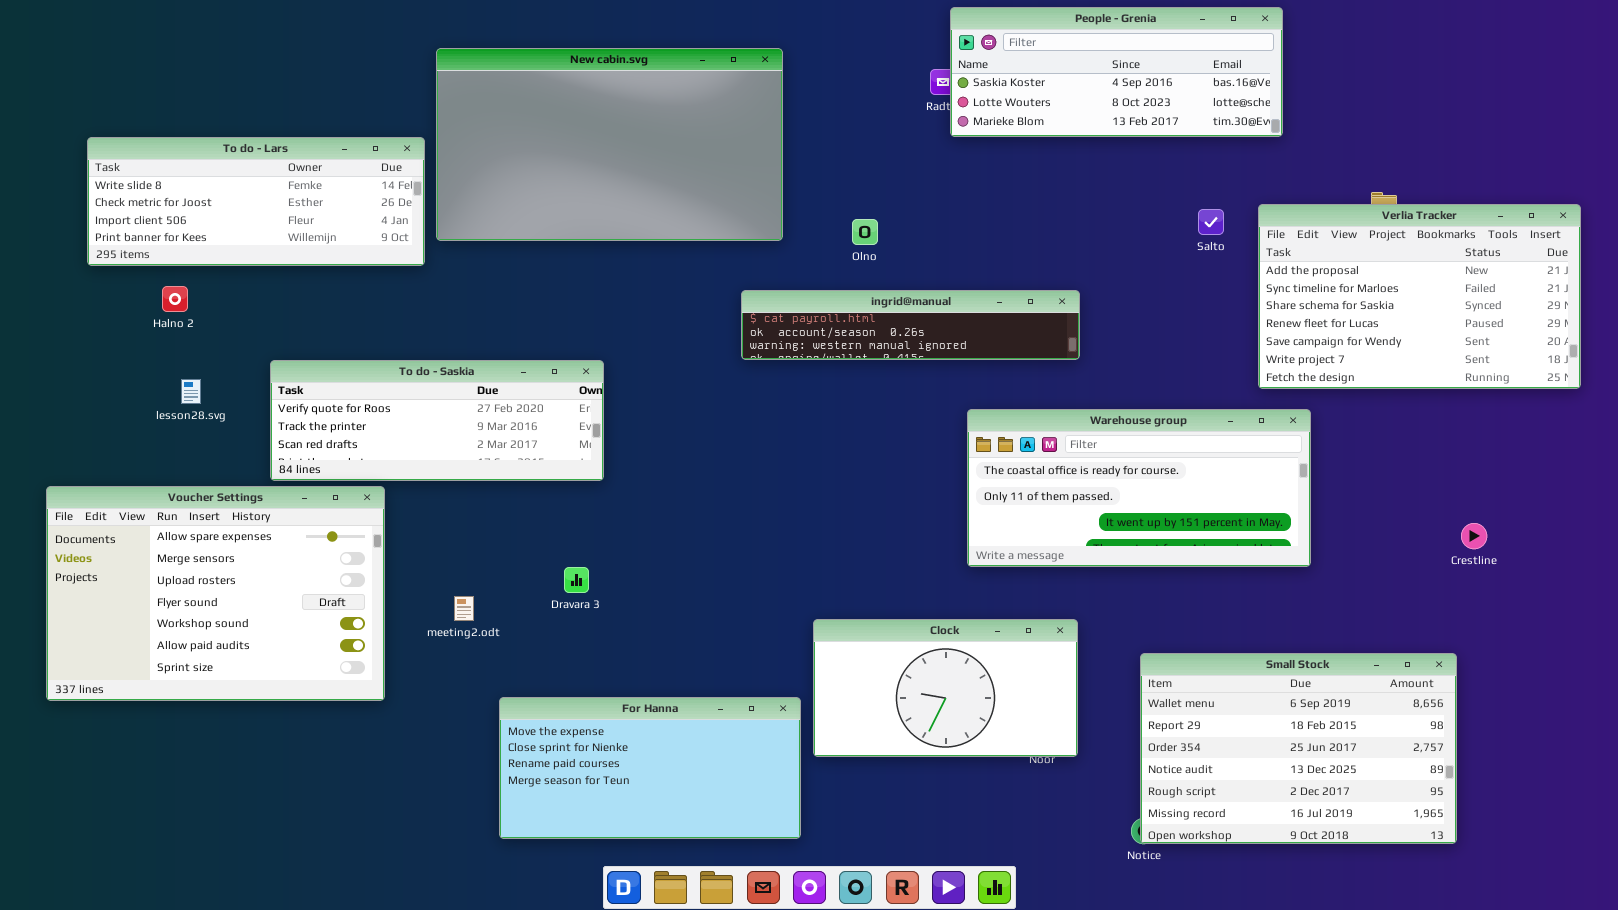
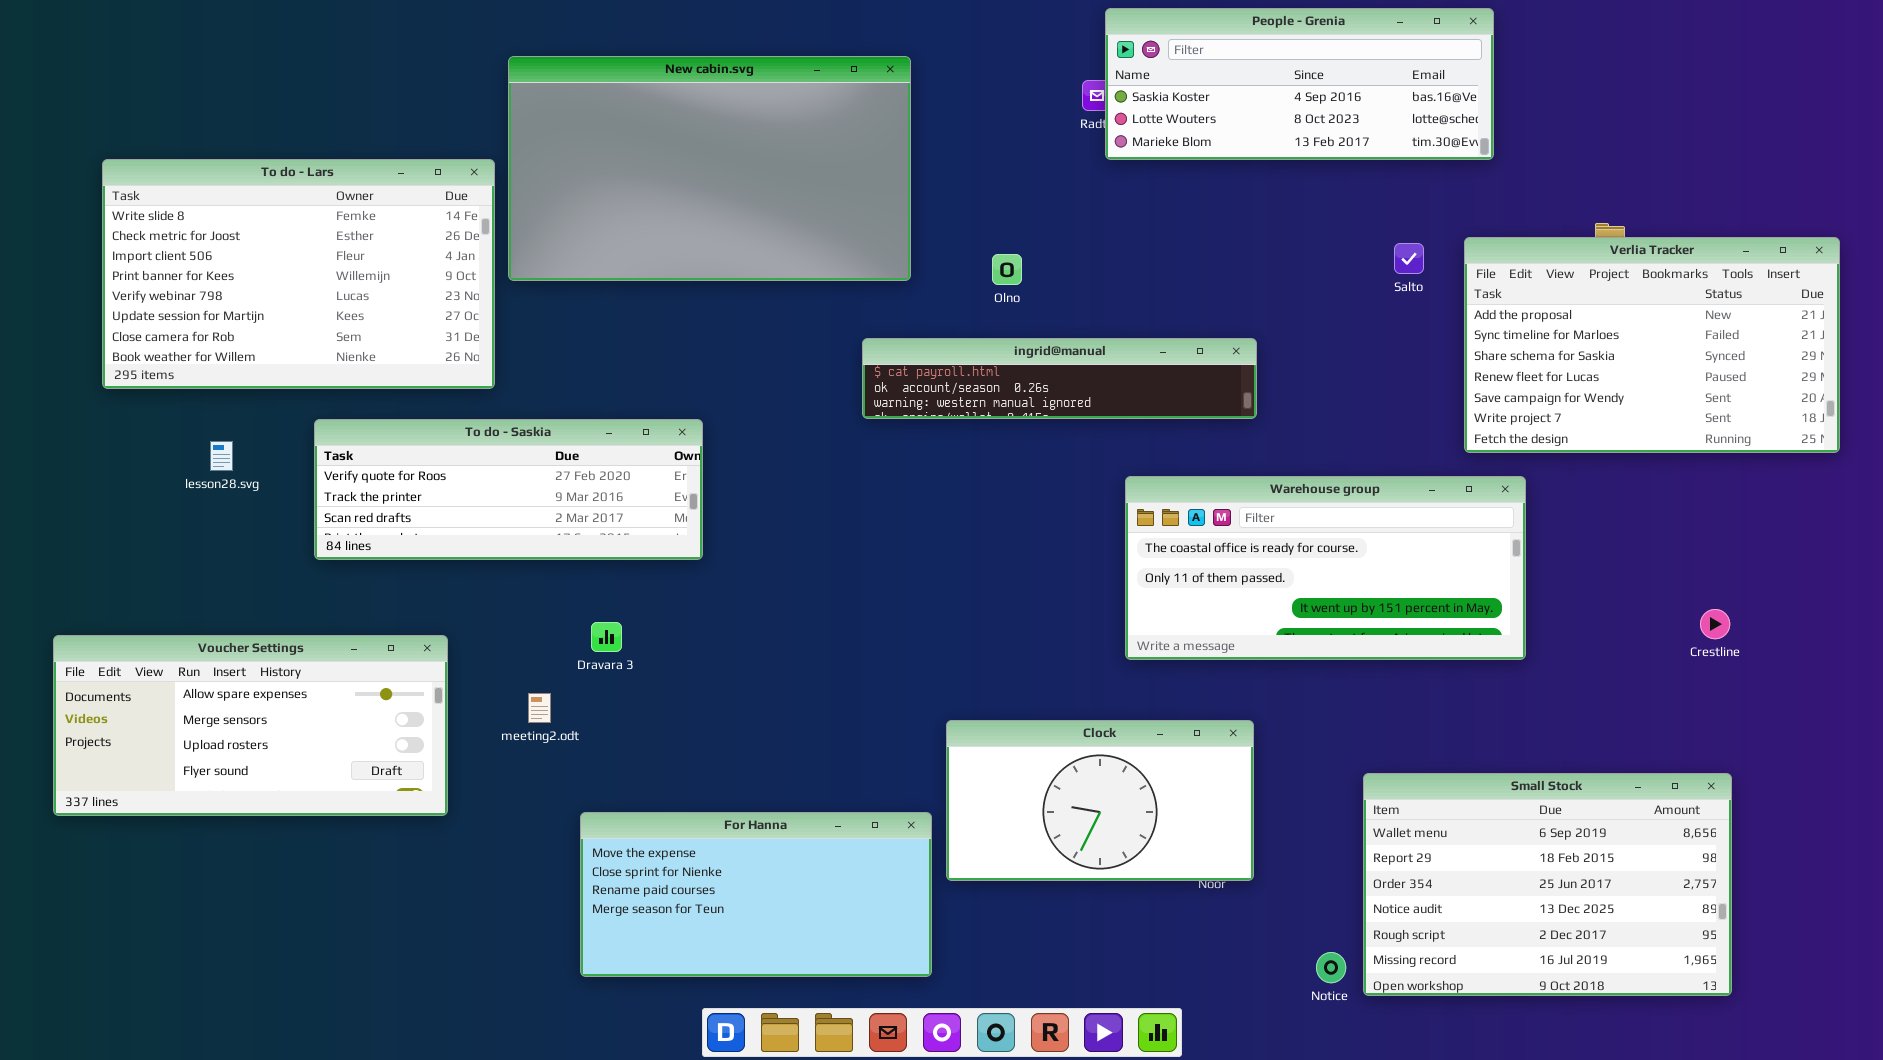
To do - Lars: [87,137,425,266] -> [102,159,495,389], resized
Voucher Settings: [46,486,385,701] -> [53,635,448,816], resized
Dravara 3: [564,567,589,593] -> [591,622,622,652], moved
Small Stock: [1140,653,1457,844] -> [1363,773,1732,996], moved

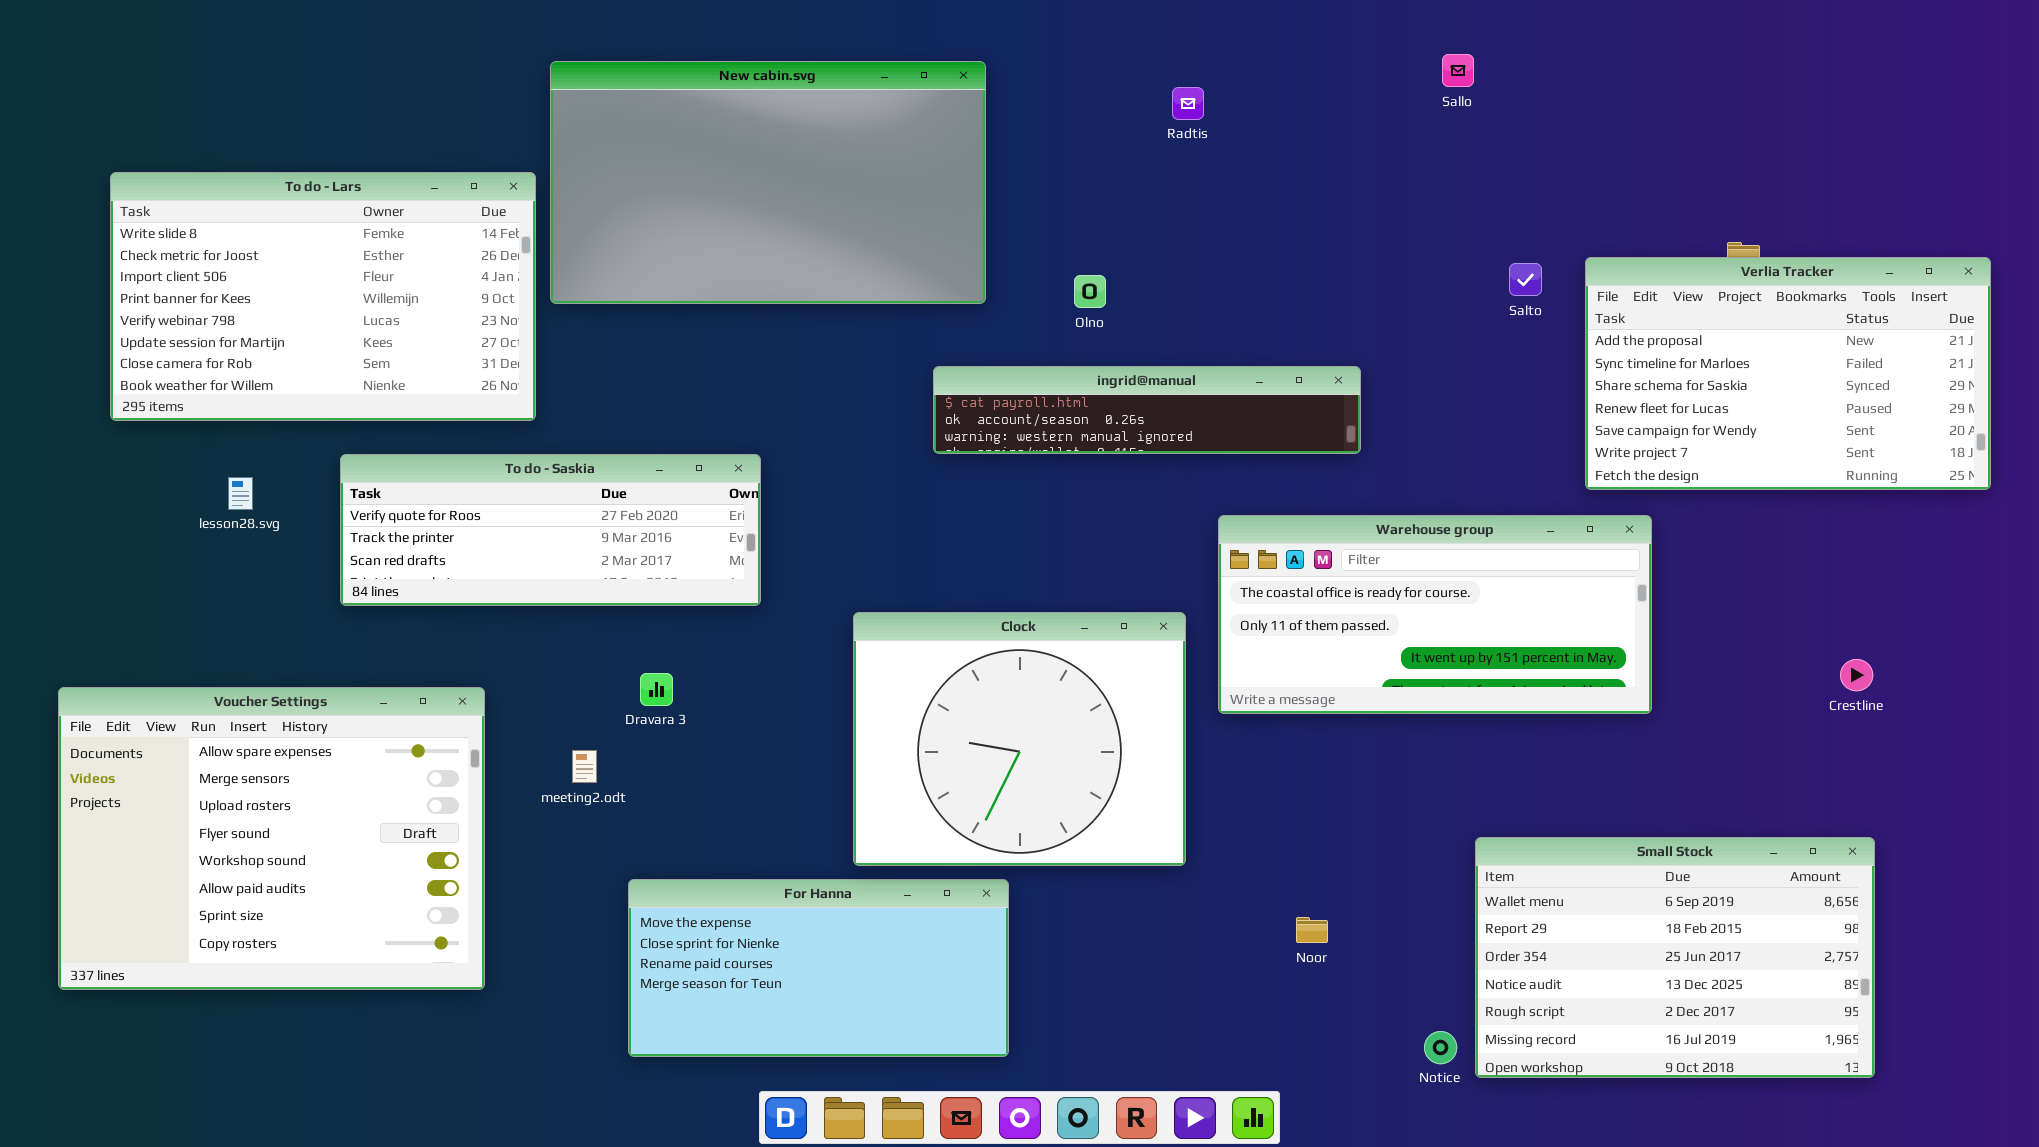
People - Grenia: [1105,8,1494,160] -> none, closed
Voucher Settings: [53,635,448,816] -> [58,687,485,990], resized
Clock: [946,720,1254,881] -> [853,612,1186,866], moved, resized

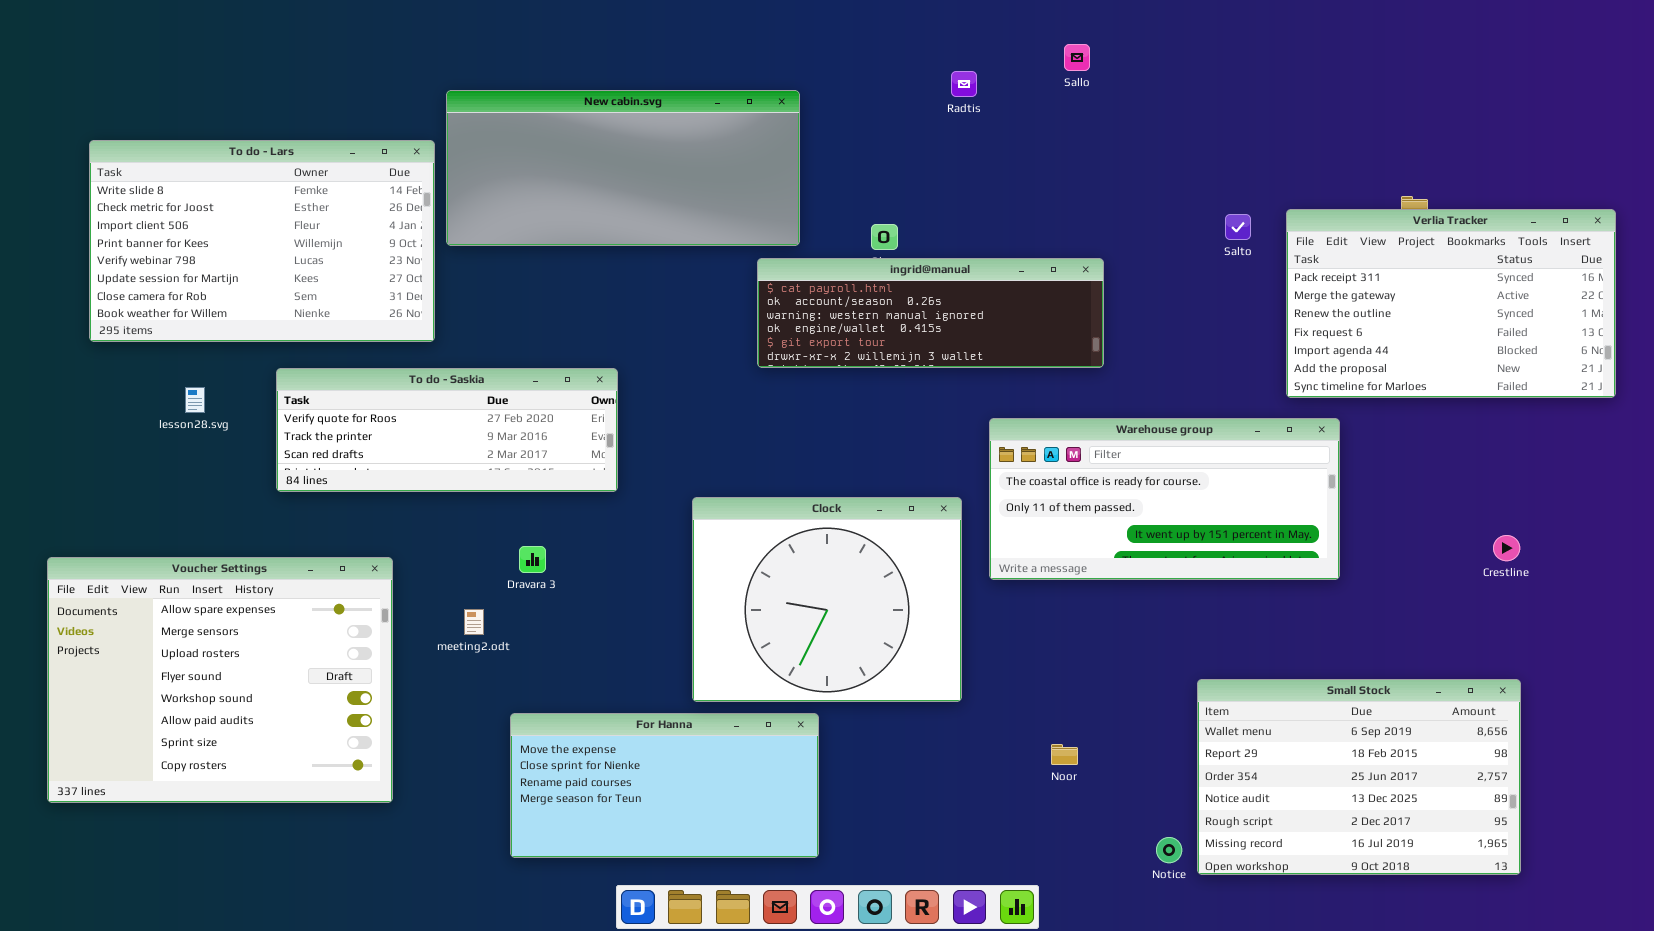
Sallo: [1442,54,1474,87] -> [1064,44,1090,71], moved
New cabin.svg: [550,61,986,304] -> [446,90,800,246], resized
Verlia Tracker: [1585,257,1991,490] -> [1286,209,1616,398], scrolled up 5 rows
ingrid@manual: [933,366,1361,454] -> [757,258,1104,368], resized

